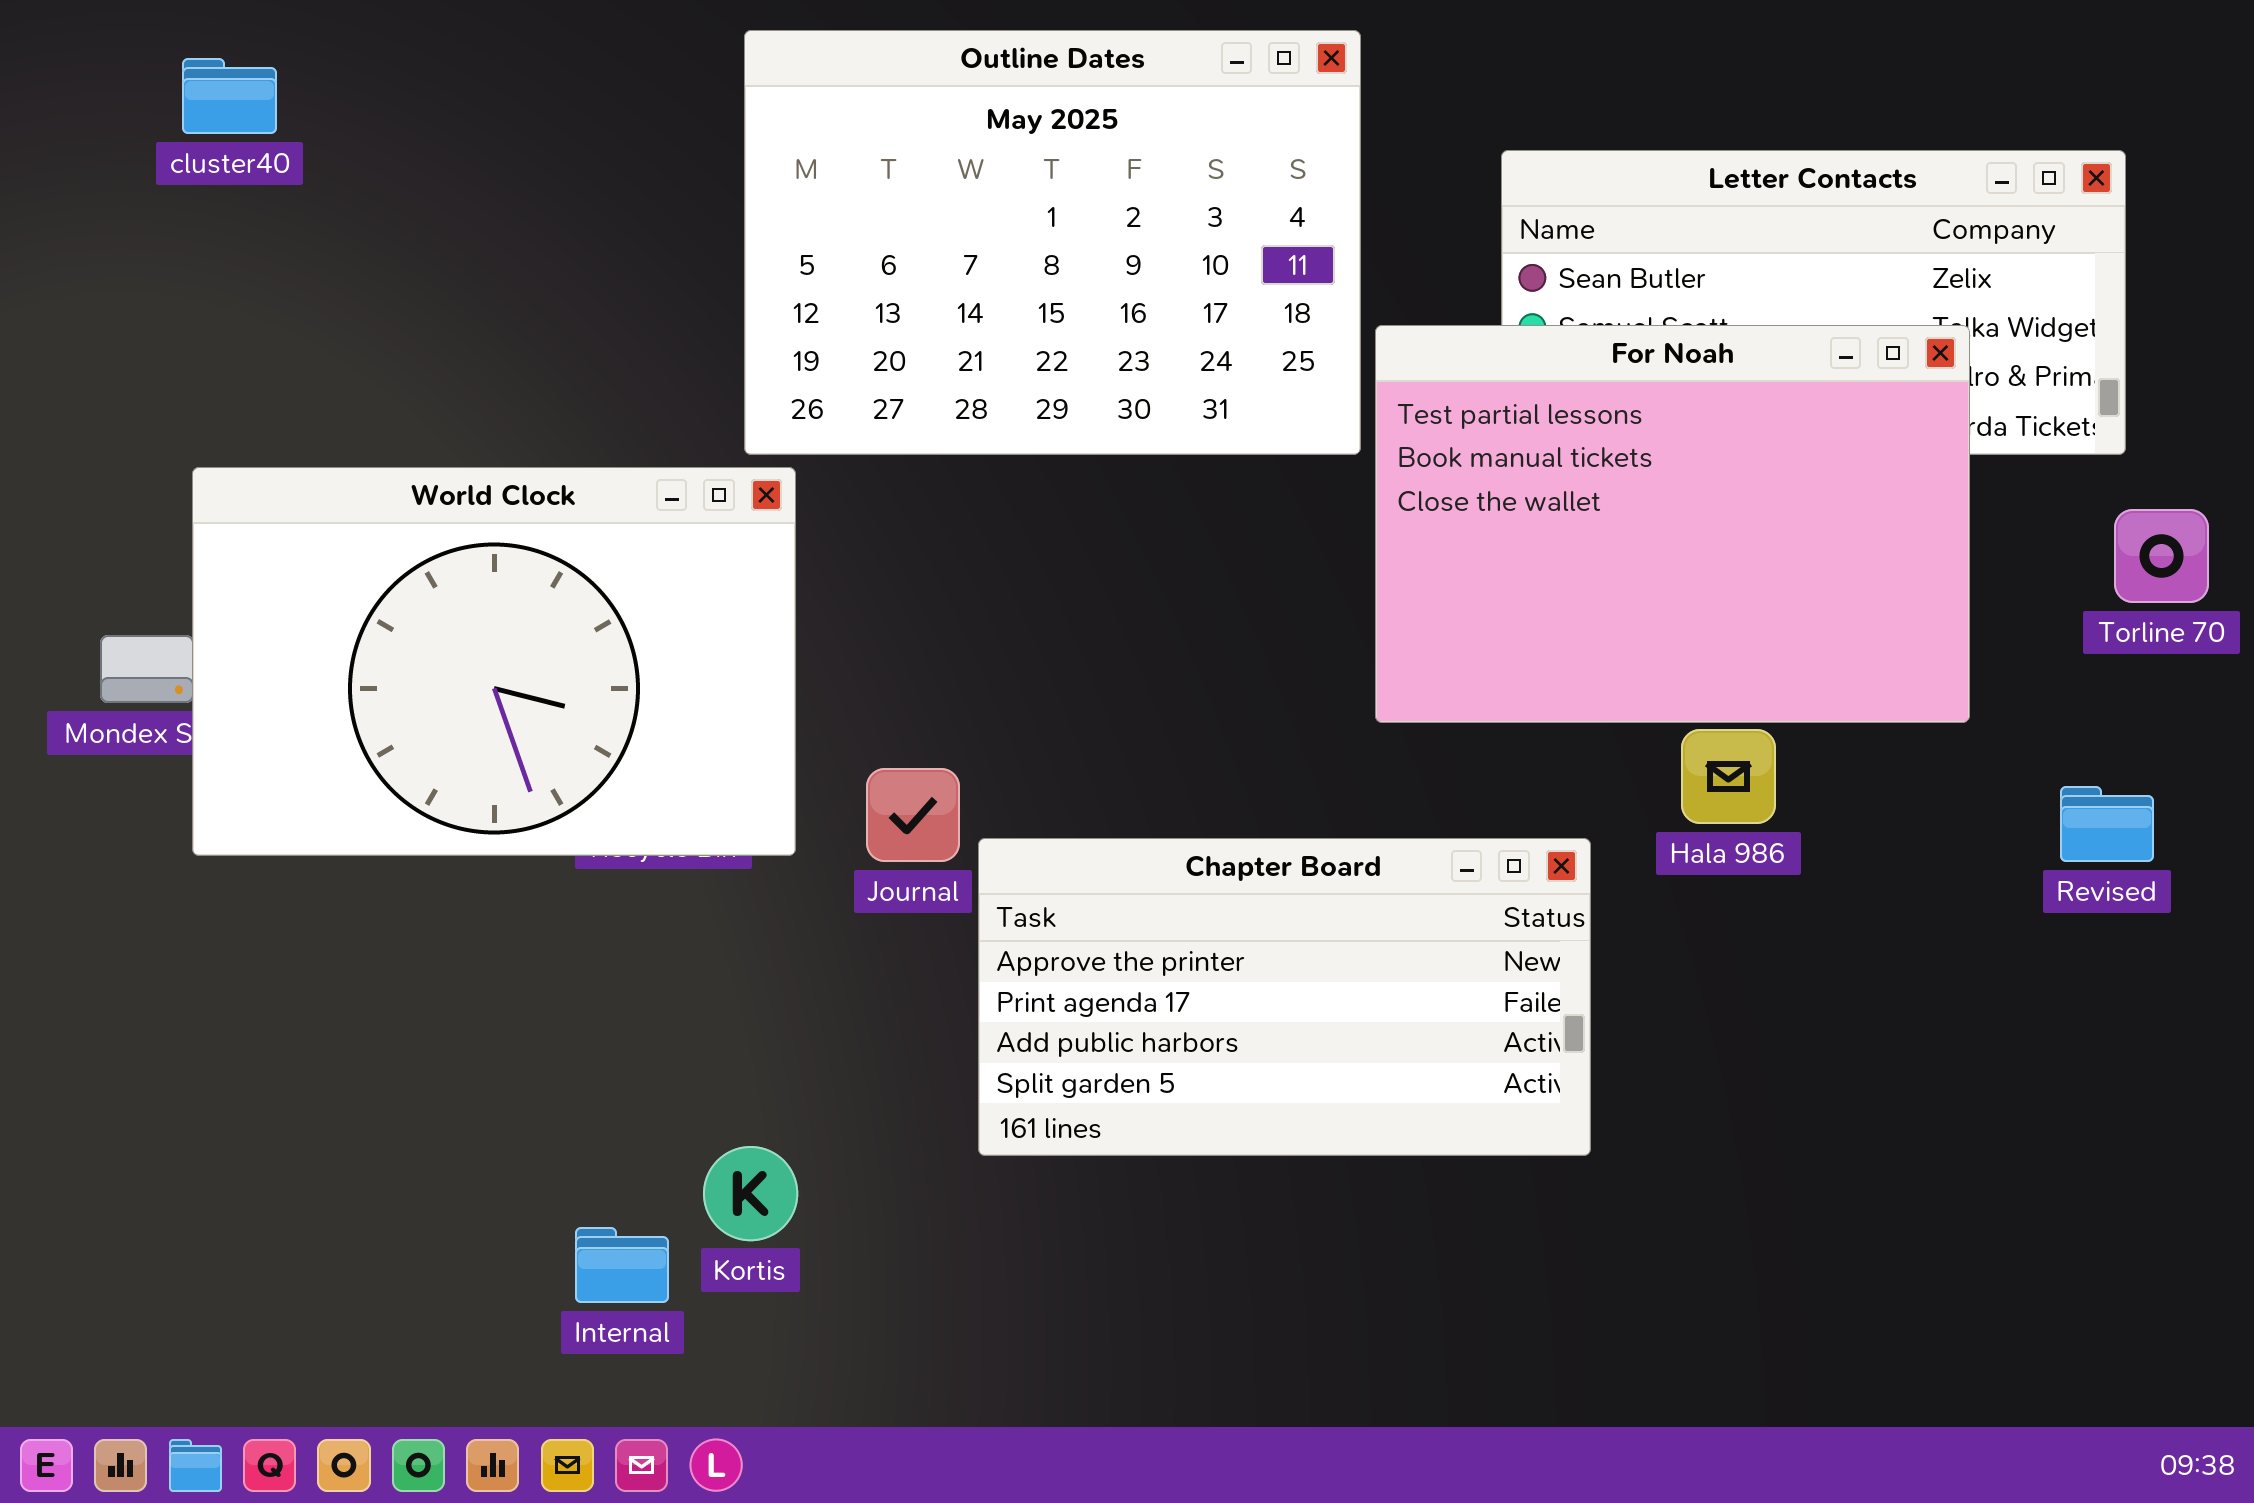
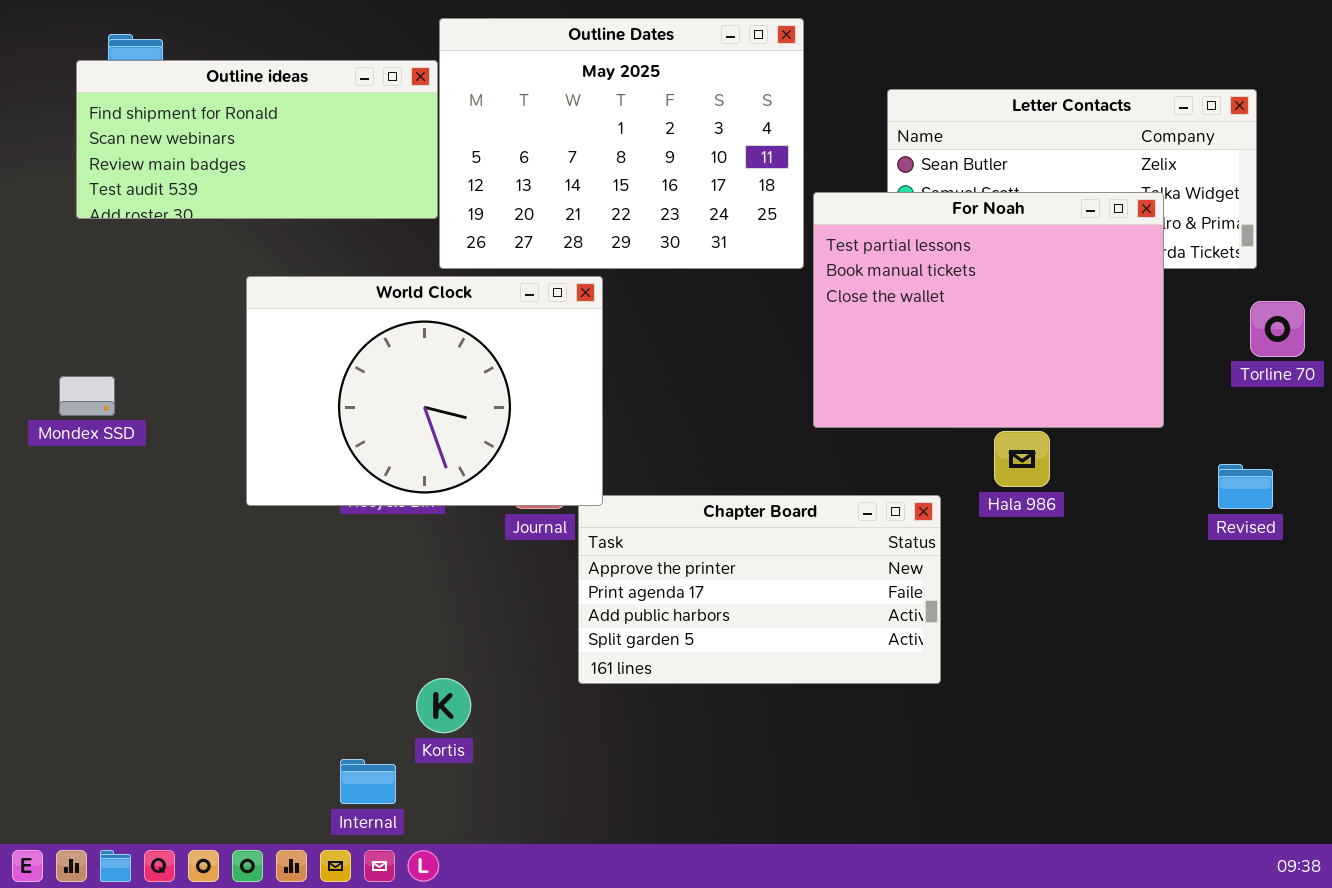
Outline ideas: none -> [76,60,438,219], opened
World Clock: [192,467,796,856] -> [246,276,603,506], moved
Internal: [575,1227,669,1303] -> [340,759,396,804], moved

